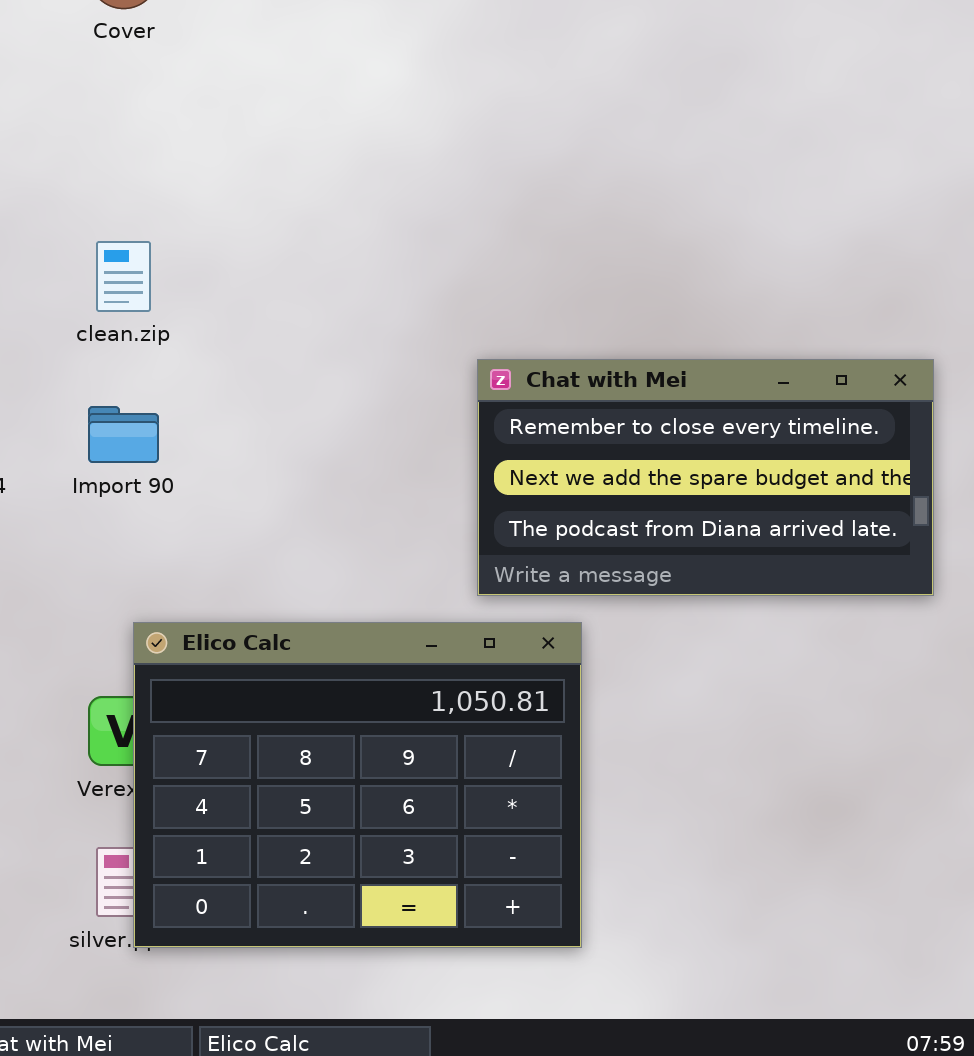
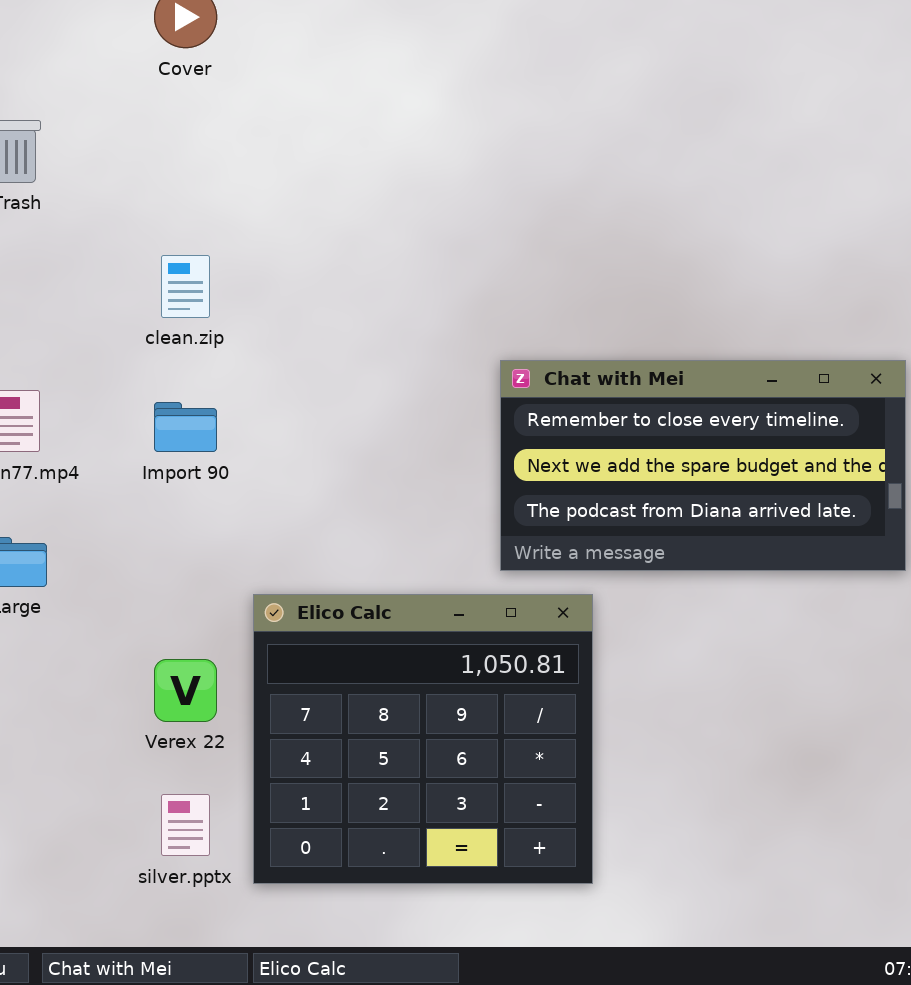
Elico Calc: [133,622,582,948] -> [253,594,593,884], resized

